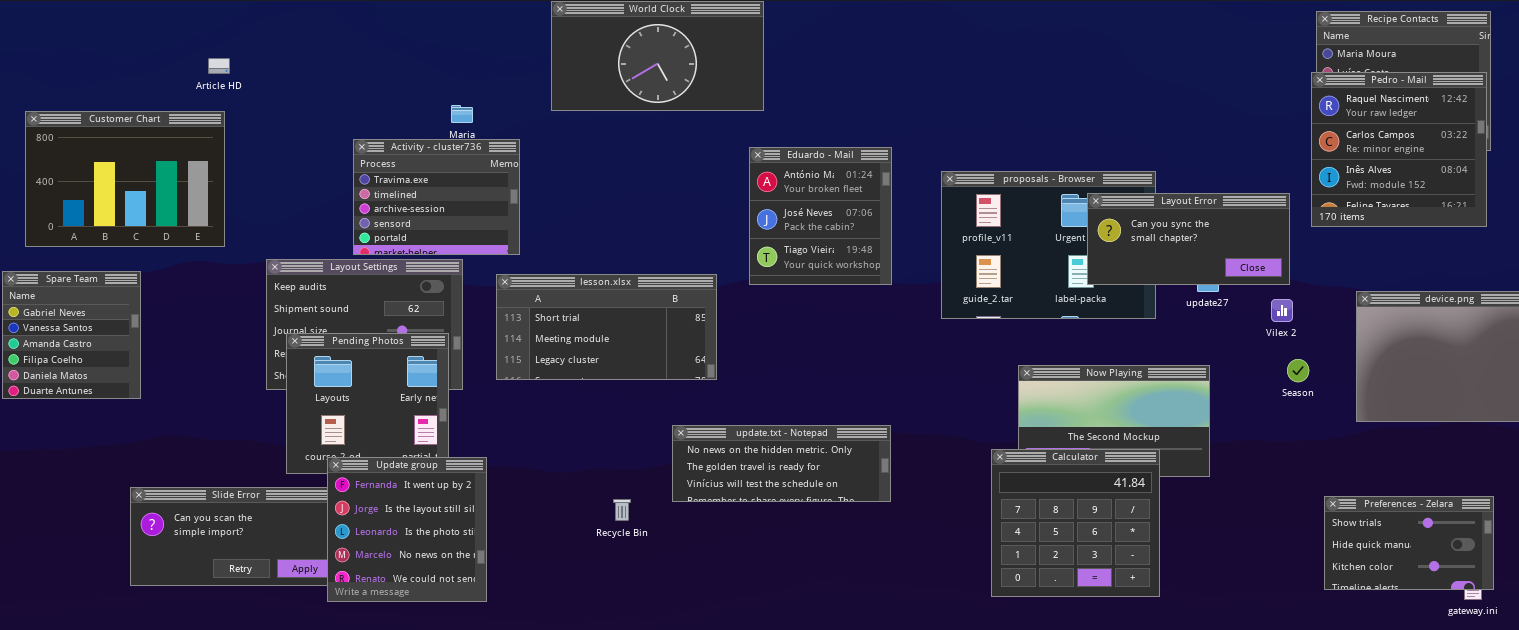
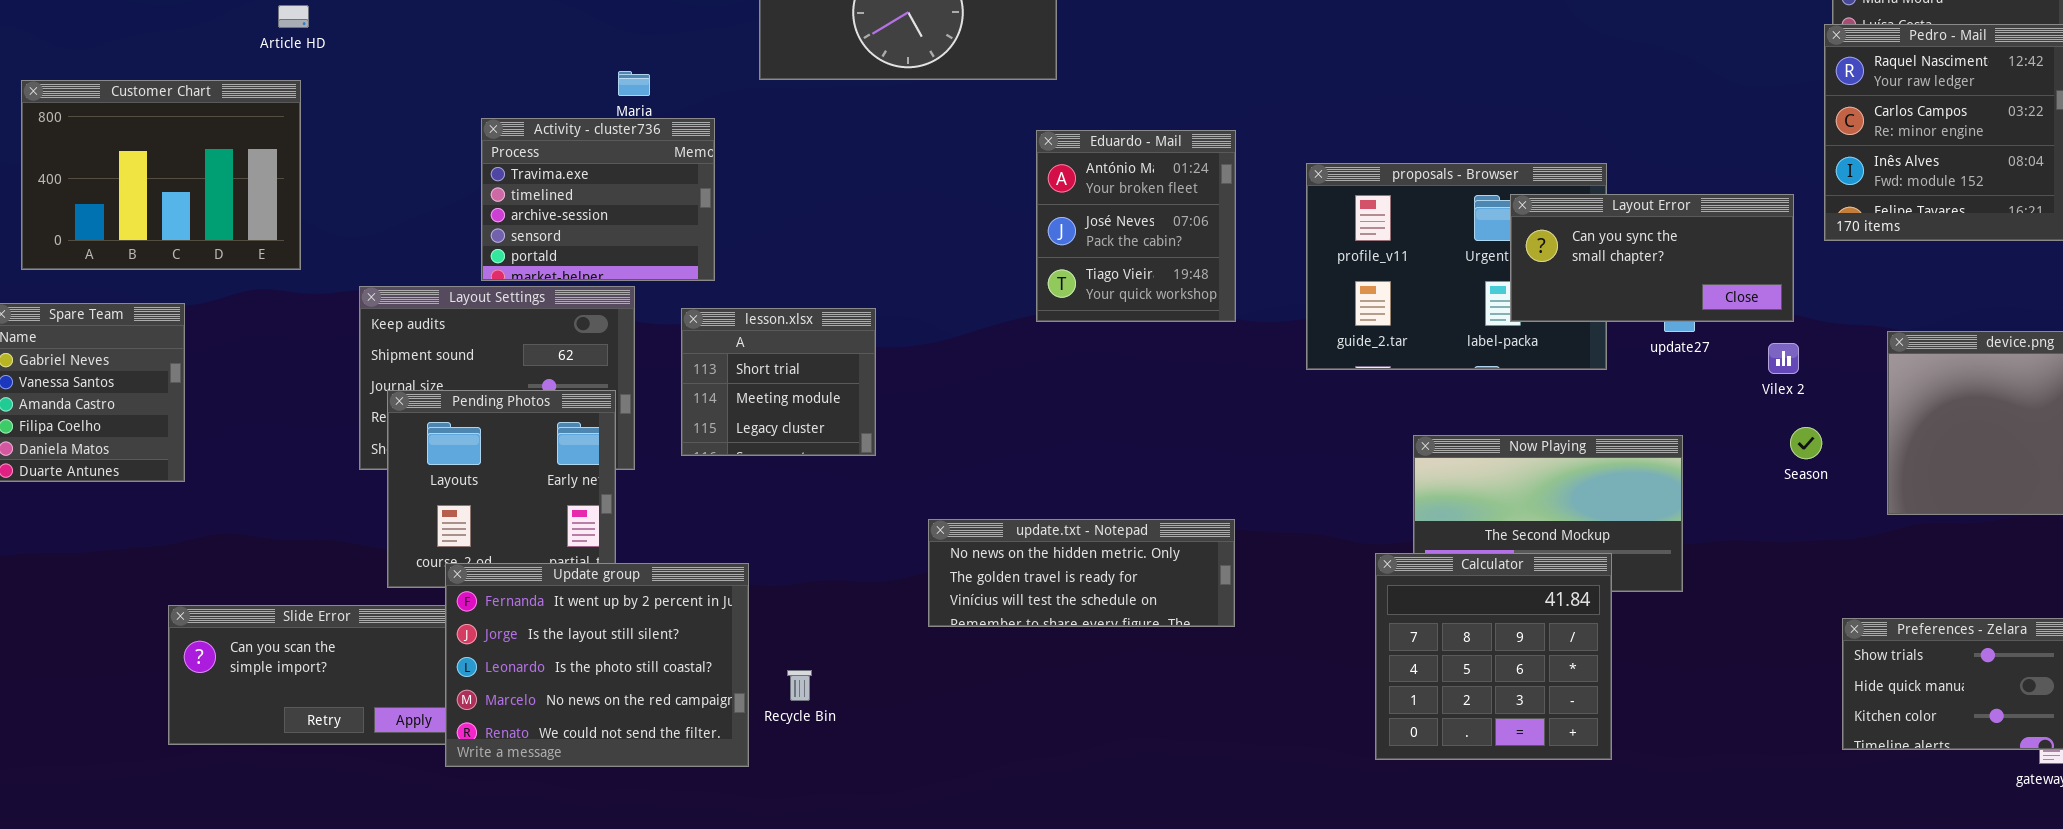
lesson.xlsx: [496,274,717,380] -> [681,308,876,456], resized
Update group: [327,457,487,602] -> [445,563,749,767], resized
Recycle Bin: [613,499,631,521] -> [787,670,812,701], moved

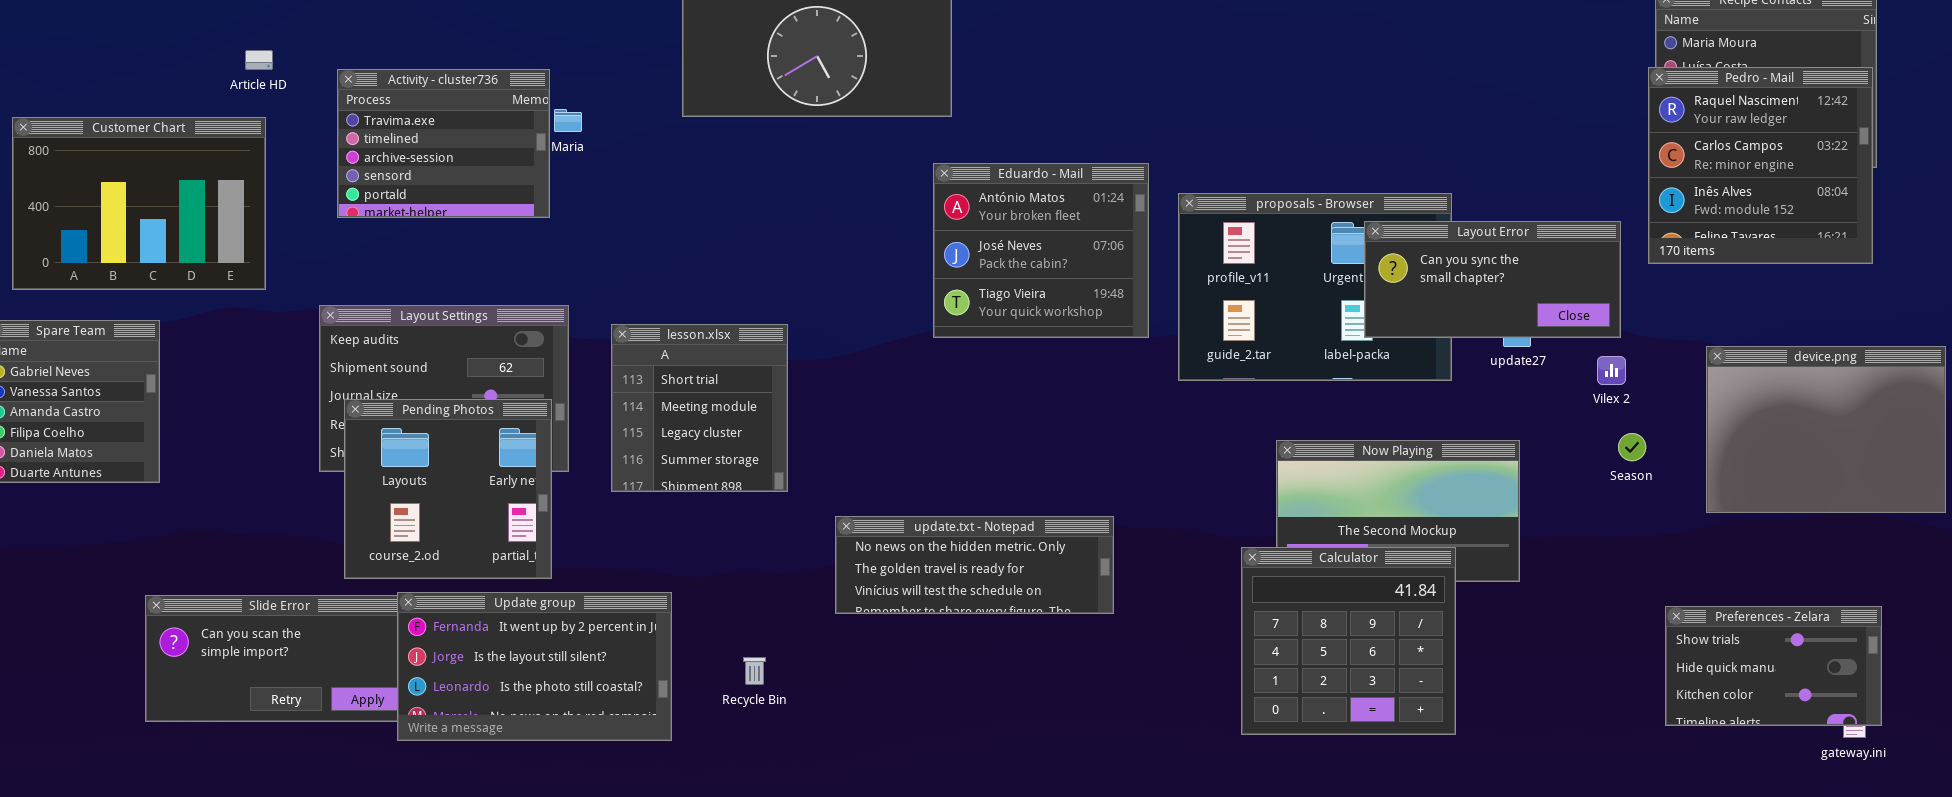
Activity - cluster736: [481,118,715,281] -> [337,69,550,218], moved
Eduardo - Mail: [1036,130,1236,322] -> [933,163,1149,338], resized
lesson.xlsx: [681,308,876,456] -> [611,324,788,492], resized
Update group: [445,563,749,767] -> [397,592,672,741], resized
Recycle Bin: [787,670,812,701] -> [743,657,766,685], moved

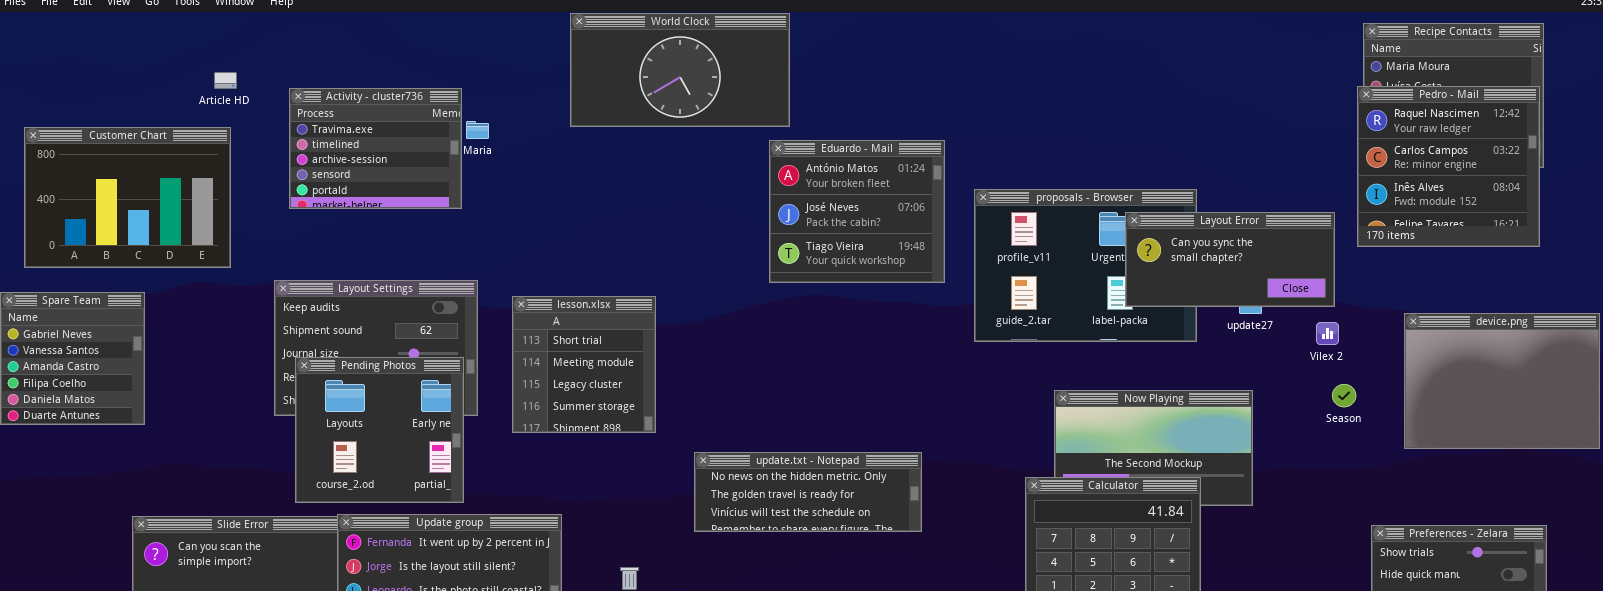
Eduardo - Mail: [933,163,1149,338] -> [769,140,945,283], moved

